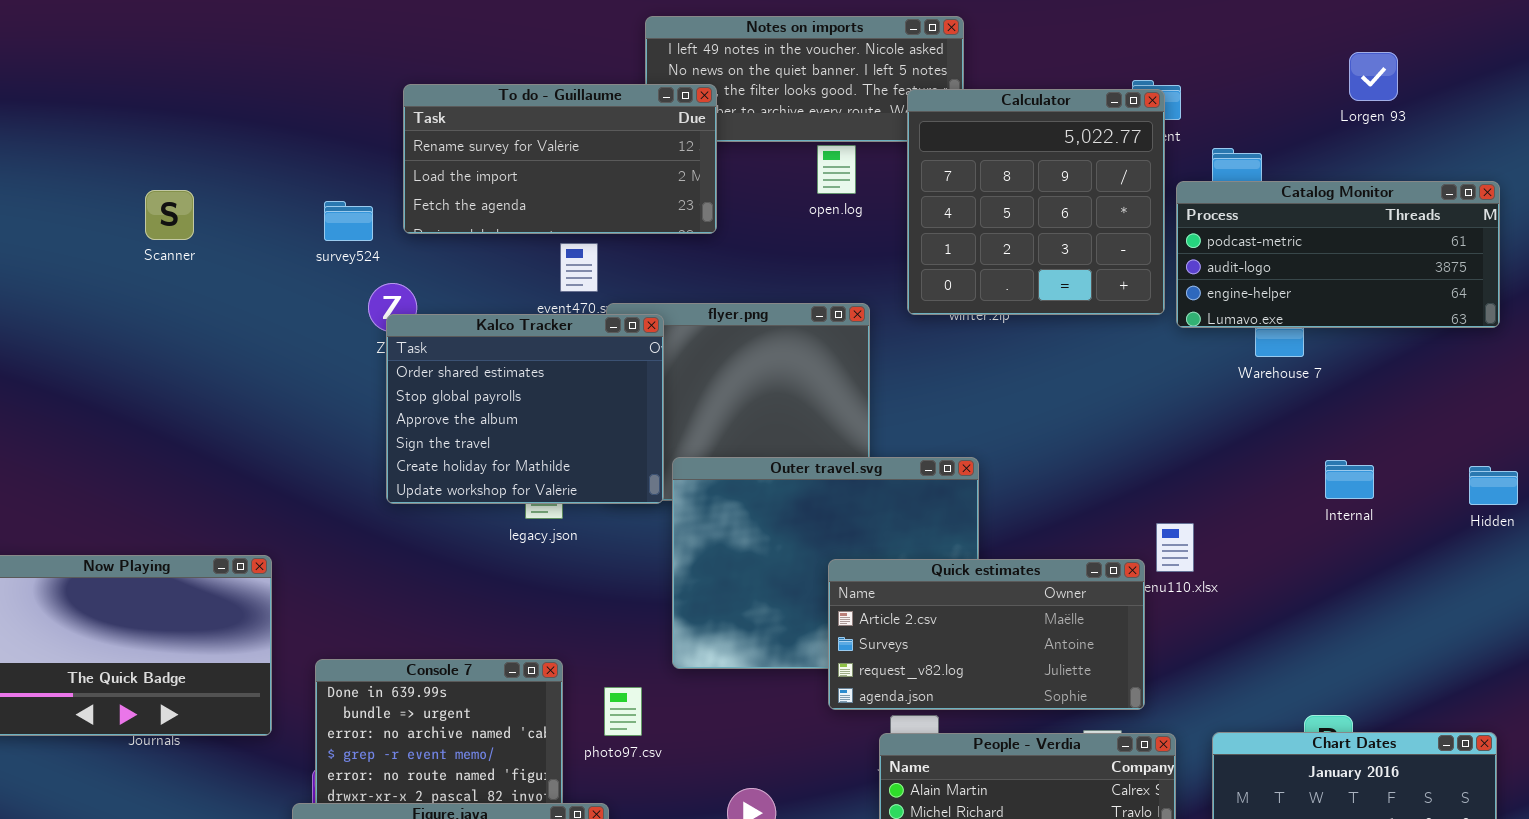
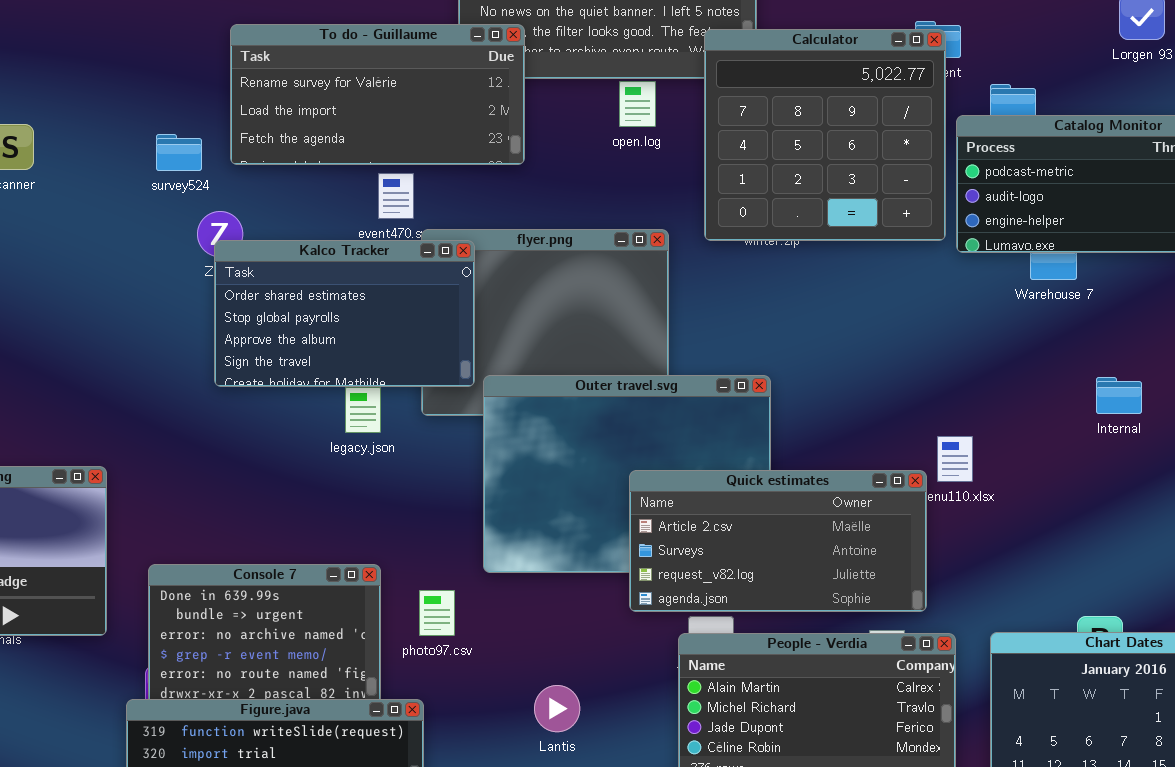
Kalco Tracker: [386,314,664,504] -> [214,240,475,387], resized

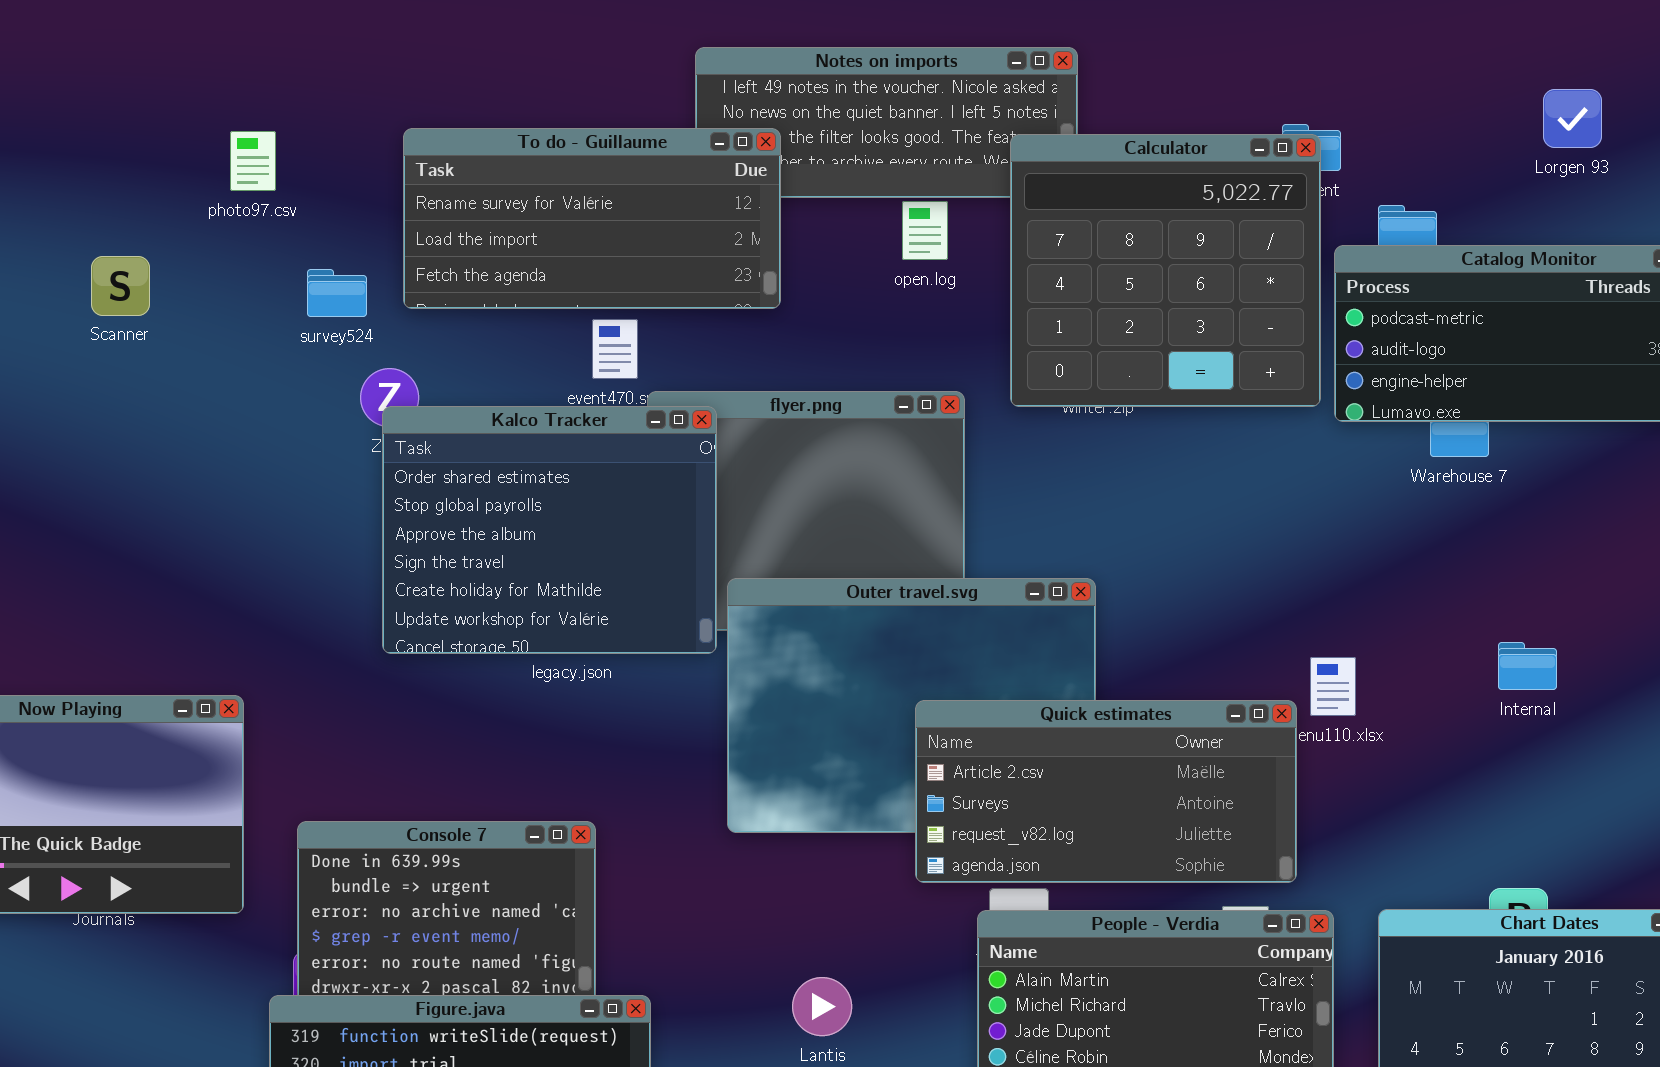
Kalco Tracker: [214,240,475,387] -> [382,406,717,654], resized
Internal: [1096,377,1142,414] -> [1498,642,1557,690], moved
photo97.csv: [419,590,455,636] -> [230,131,276,191], moved

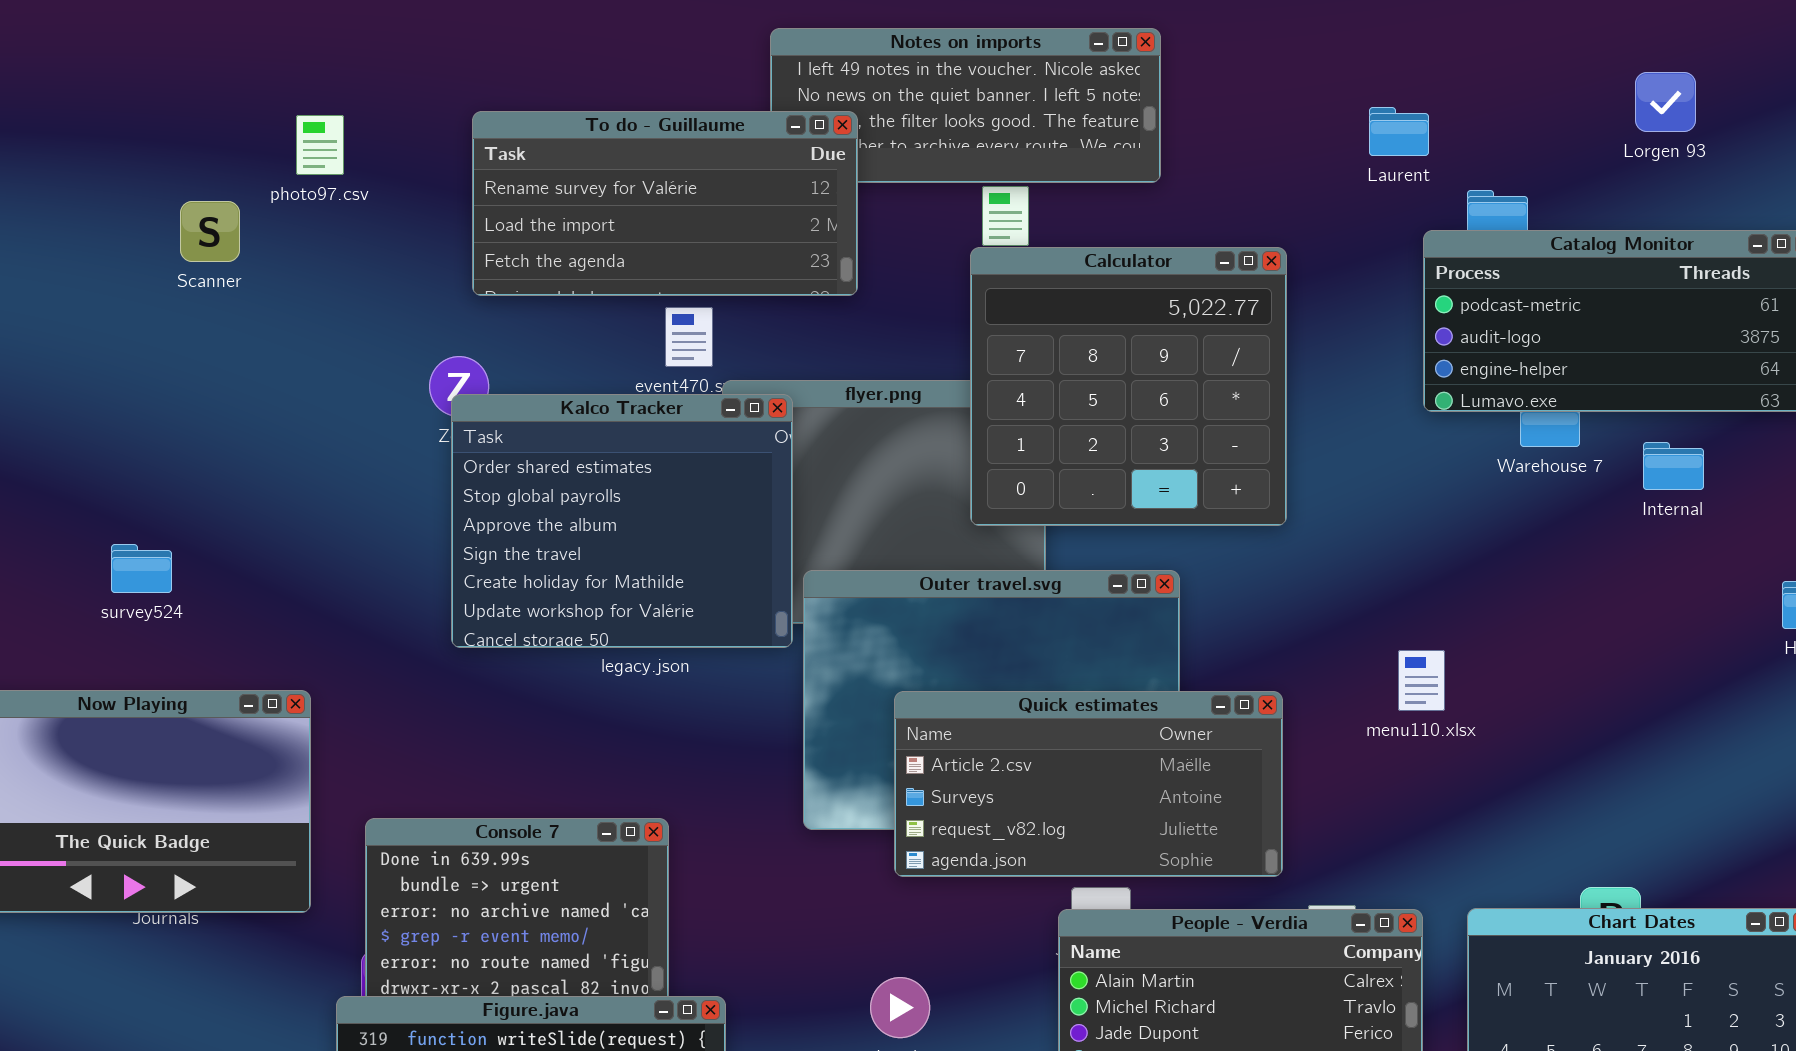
Calculator: [1010,134,1321,407] -> [970,247,1287,526], moved
Scanner: [91,256,150,316] -> [180,201,240,262], moved
survey524: [307,269,367,317] -> [111,544,172,593], moved
Internal: [1498,642,1557,690] -> [1643,442,1704,490], moved
Quick estimates: [915,700,1297,883] -> [894,691,1283,877], moved

